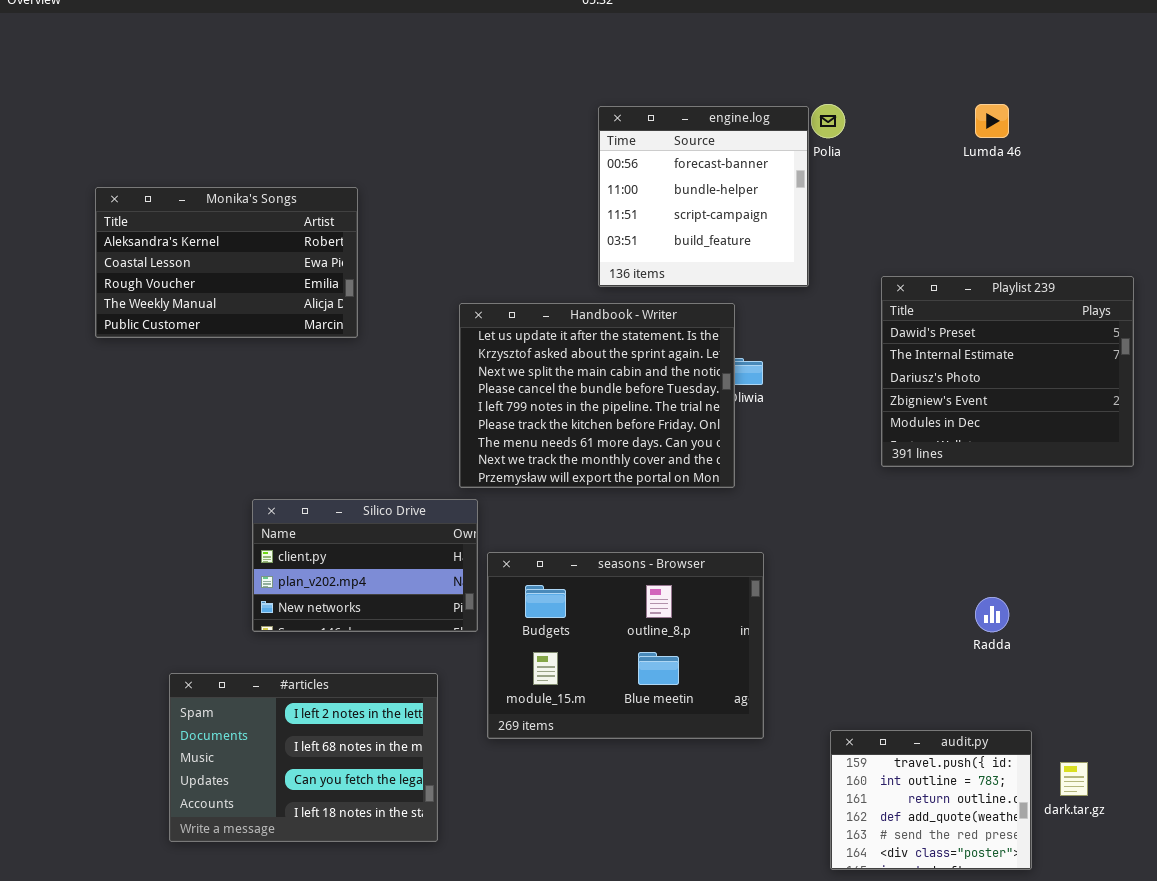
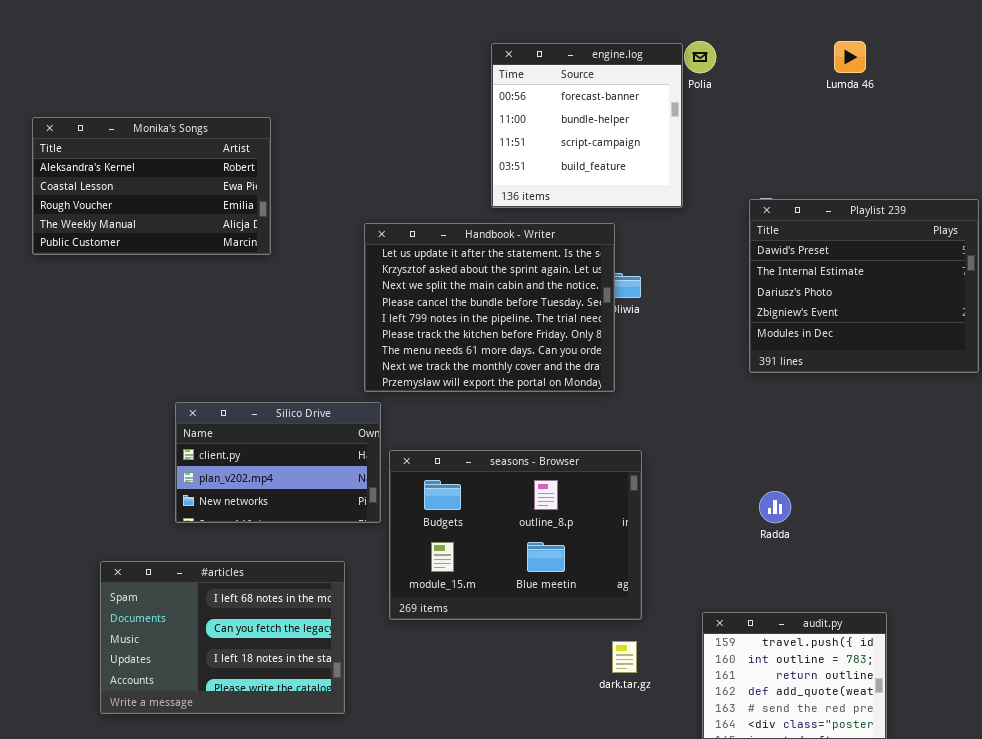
Radda: [975,597,1009,632] -> [759,491,791,523], moved
#articles: [169,673,438,842] -> [100,561,345,714], scrolled down 1 row
dark.tar.gz: [1060,762,1088,796] -> [612,641,637,673], moved

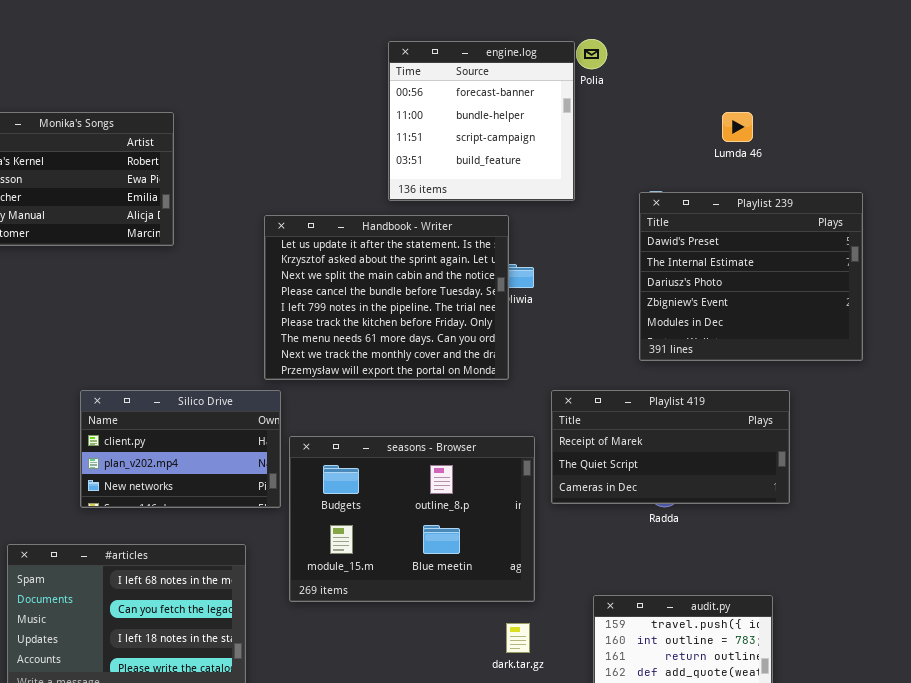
Lumda 46: [834,41,866,73] -> [722,112,753,142], moved
Playlist 419: none -> [551,390,790,504], opened

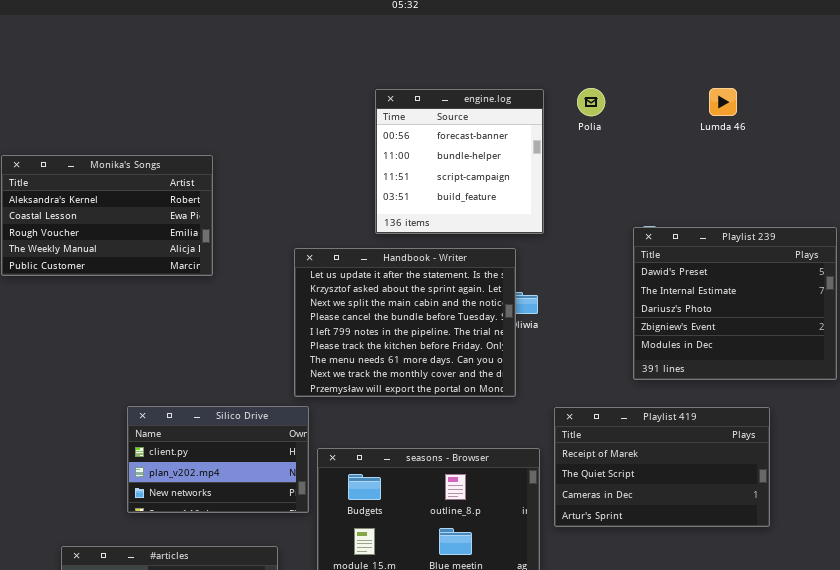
engine.log: [388,41,575,201] -> [375,89,544,234], moved
Lumda 46: [722,112,753,142] -> [709,88,737,116], moved
Playlist 419: [551,390,790,504] -> [554,407,770,527], resized

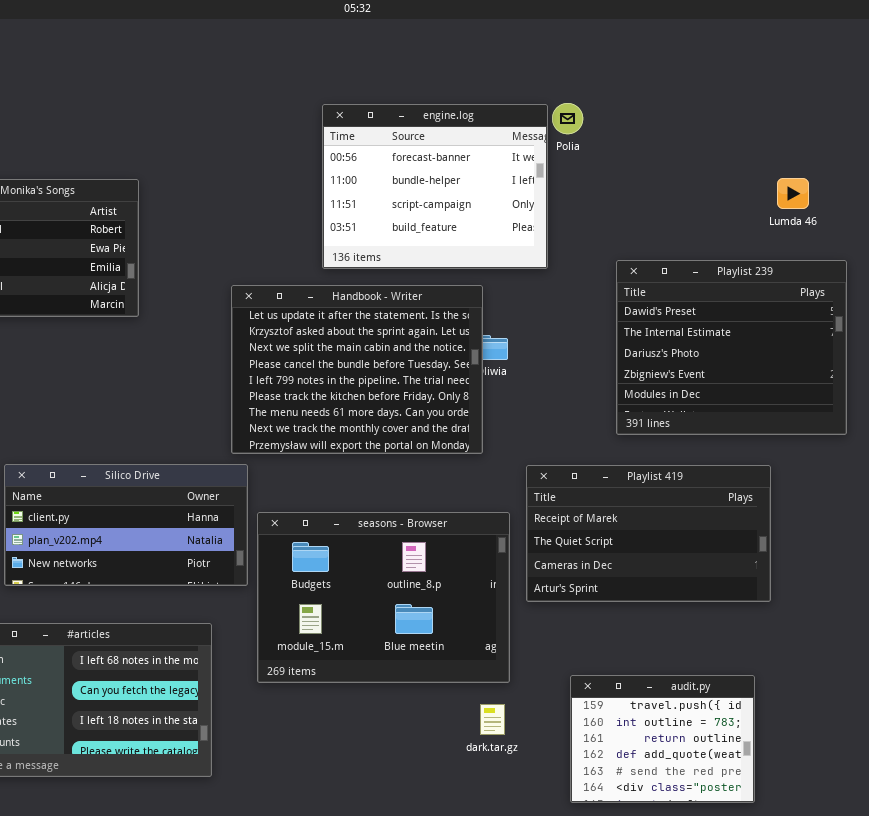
Lumda 46: [709,88,737,116] -> [777,178,809,209], moved
engine.log: [375,89,544,234] -> [322,104,548,269], resized
Silico Drive: [127,406,309,513] -> [4,464,248,586], resized

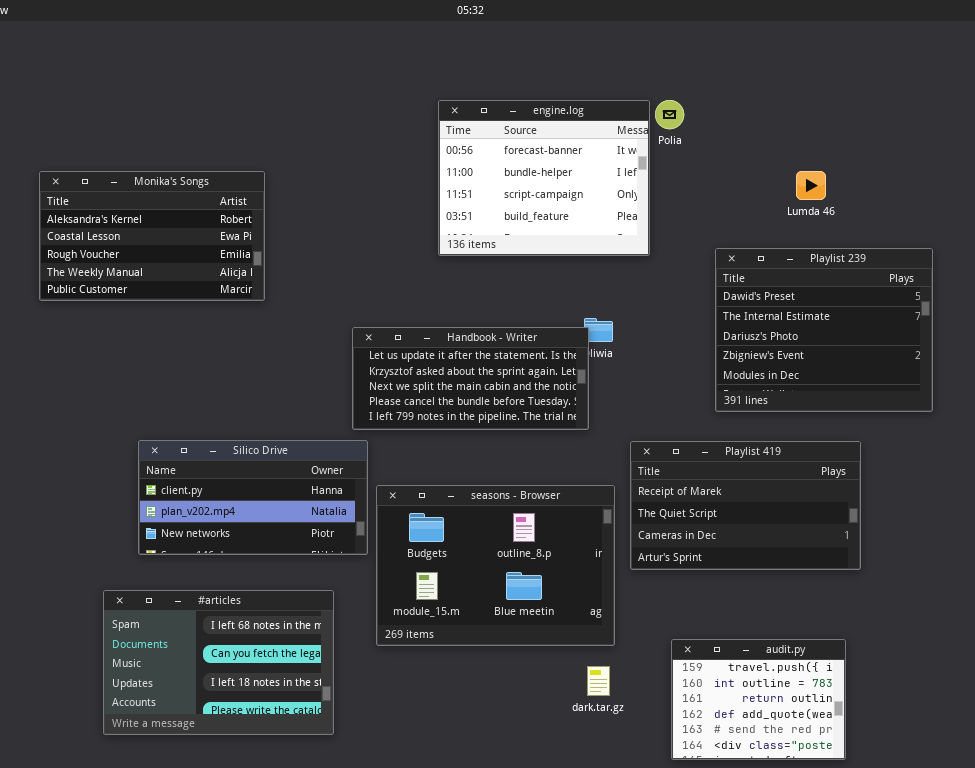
Lumda 46: [777,178,809,209] -> [796,171,826,200], moved
Handbook - Writer: [231,285,483,454] -> [352,327,589,430], resized

